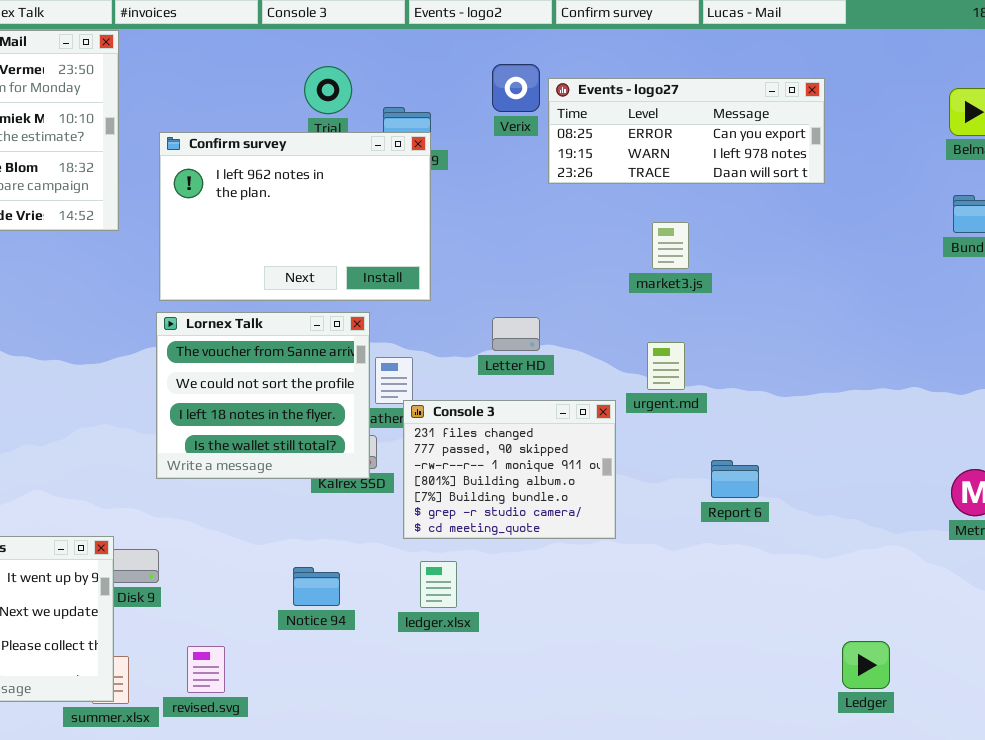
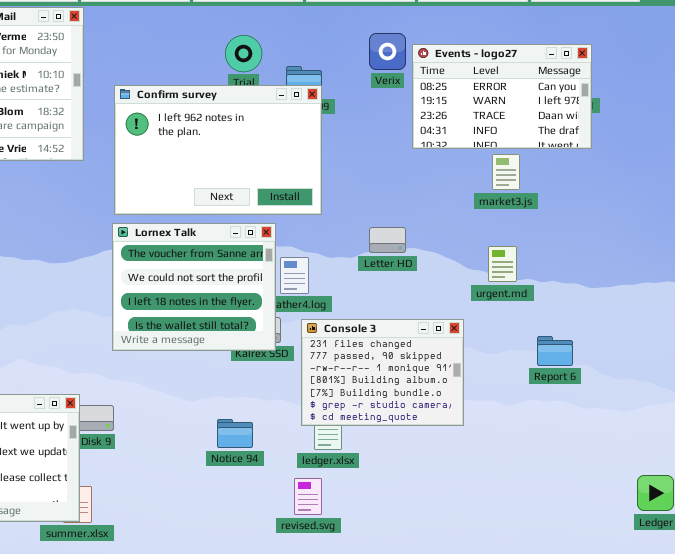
Events - logo27: [548,78,825,184] -> [412,44,592,149], resized
Console 3: [403,400,616,539] -> [301,319,464,426], moved
revised.svg: [187,646,225,693] -> [294,478,322,515], moved

